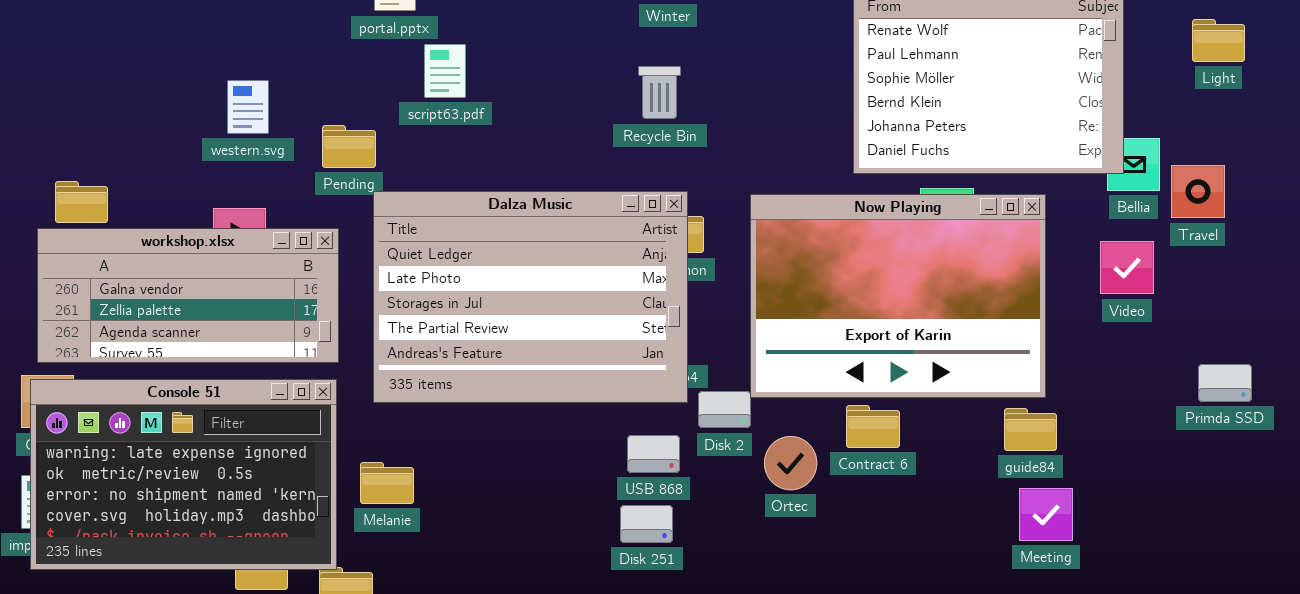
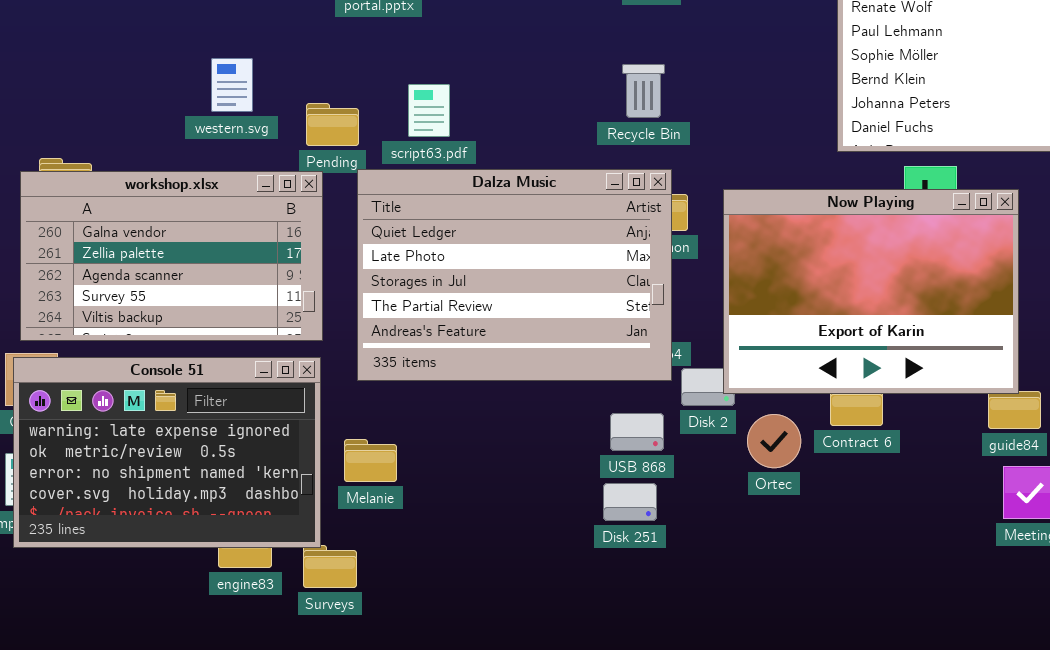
script63.pdf: [424,44,466,98] -> [408,84,450,137], moved
Recycle Bin: [638,66,681,119] -> [622,64,665,118], moved
Now Playing: [750,194,1046,398] -> [723,189,1019,394], moved
workshop.xlsx: [37,228,339,363] -> [20,171,323,341], resized

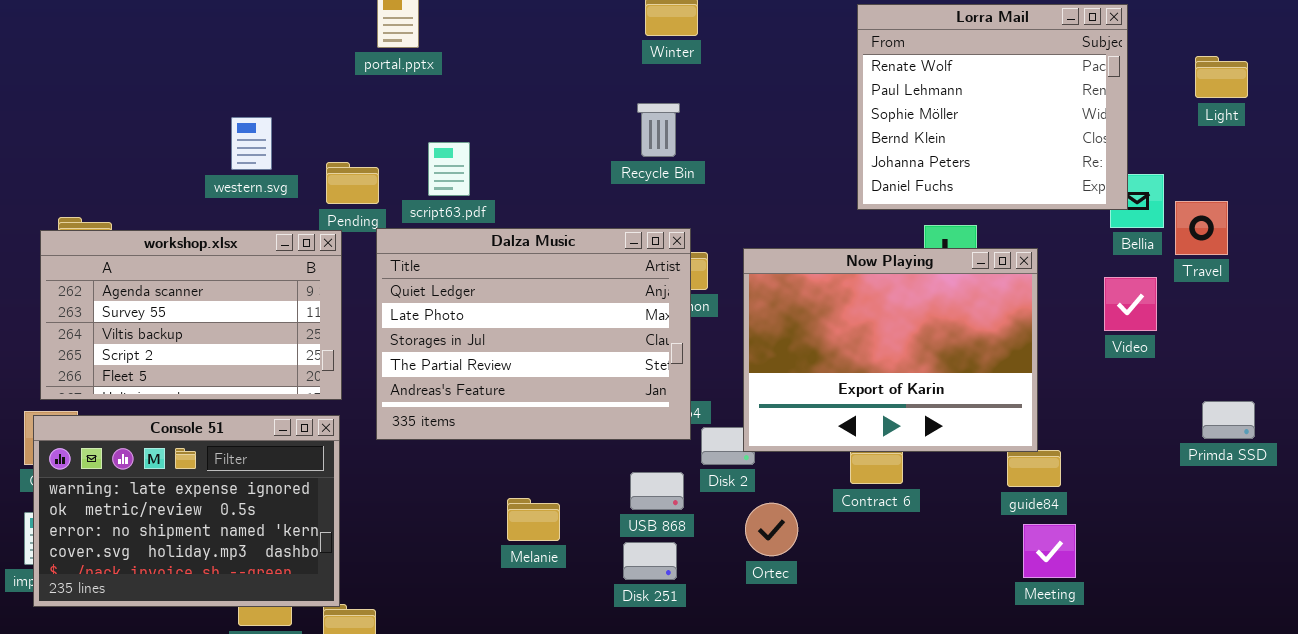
Recycle Bin: [622,64,665,118] -> [637,103,680,157], moved
workshop.xlsx: [20,171,323,341] -> [40,230,342,400], scrolled down 2 rows
Ortec: [747,414,801,468] -> [745,503,798,556], moved
Melanie: [344,439,397,482] -> [507,498,560,541], moved

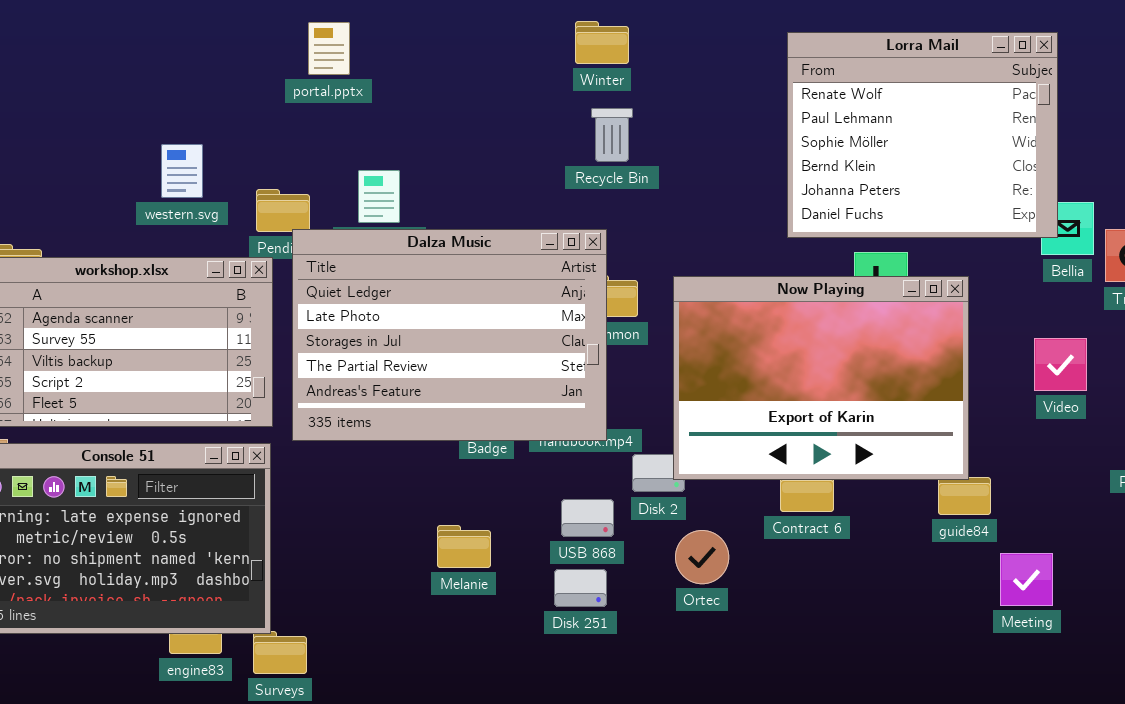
Recycle Bin: [637,103,680,157] -> [591,108,633,162], moved
Dalza Music: [376,228,691,440] -> [292,229,607,441], moved
Video: [1104,277,1157,331] -> [1034,338,1087,391], moved
Meeting: [1023,524,1076,578] -> [1000,553,1053,606], moved

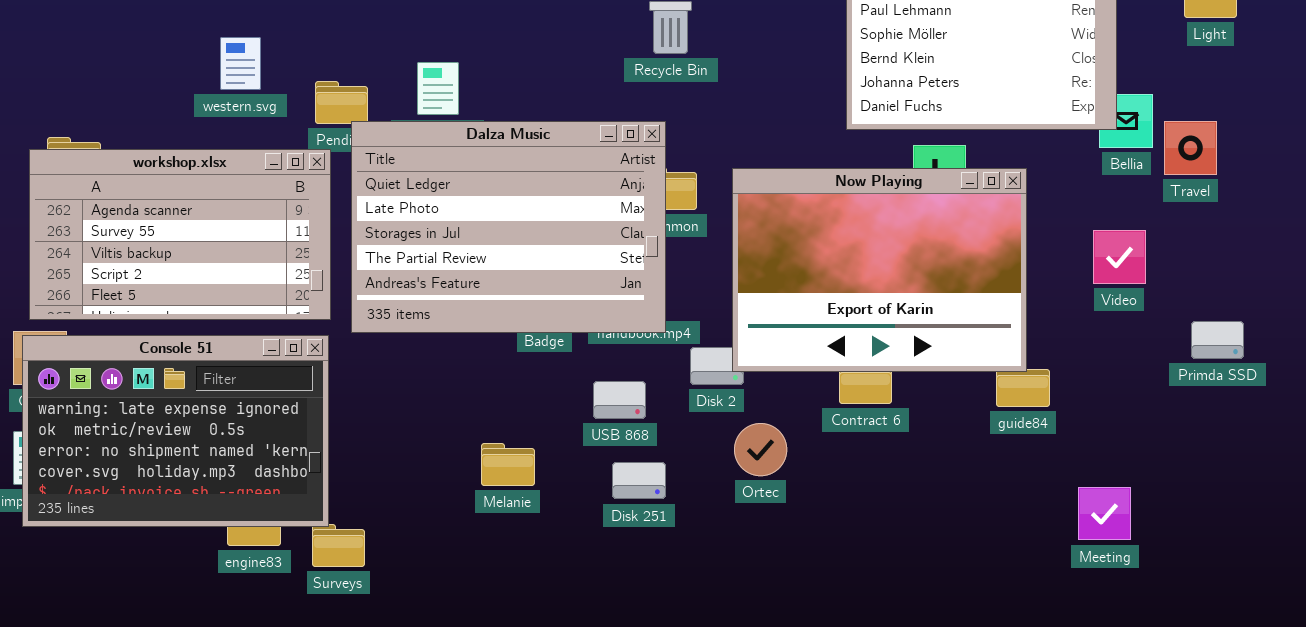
USB 868: [561,499,614,537] -> [593,381,646,419], moved
Melanie: [437,525,491,568] -> [481,443,535,486], moved
Meeting: [1000,553,1053,606] -> [1078,487,1131,540], moved

